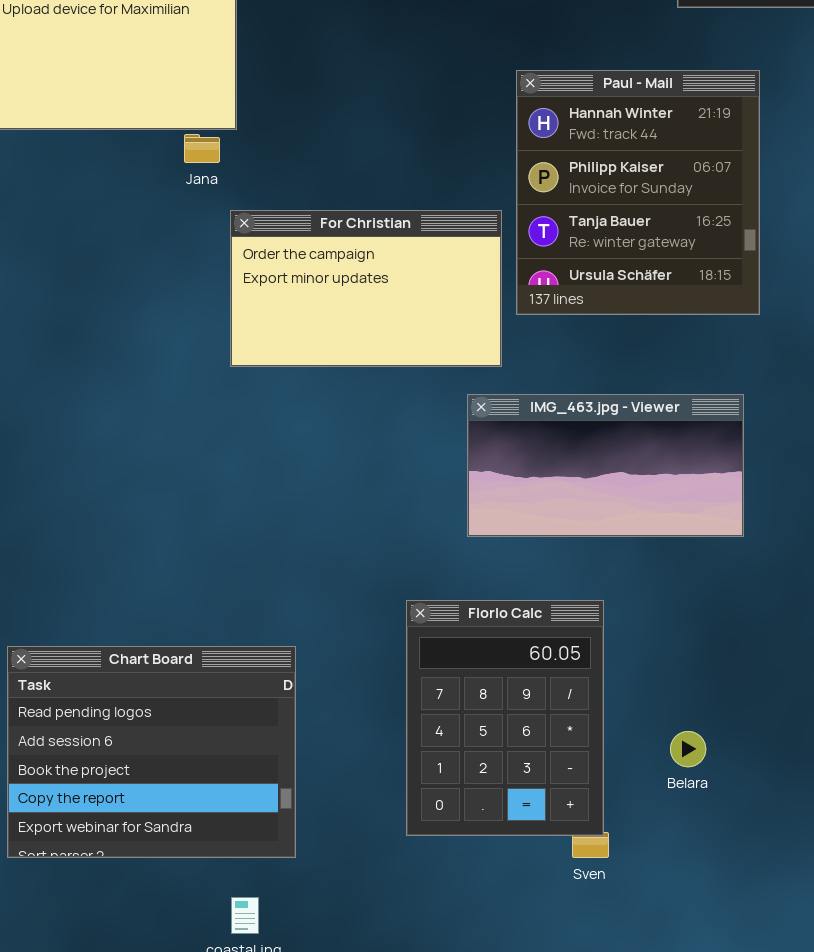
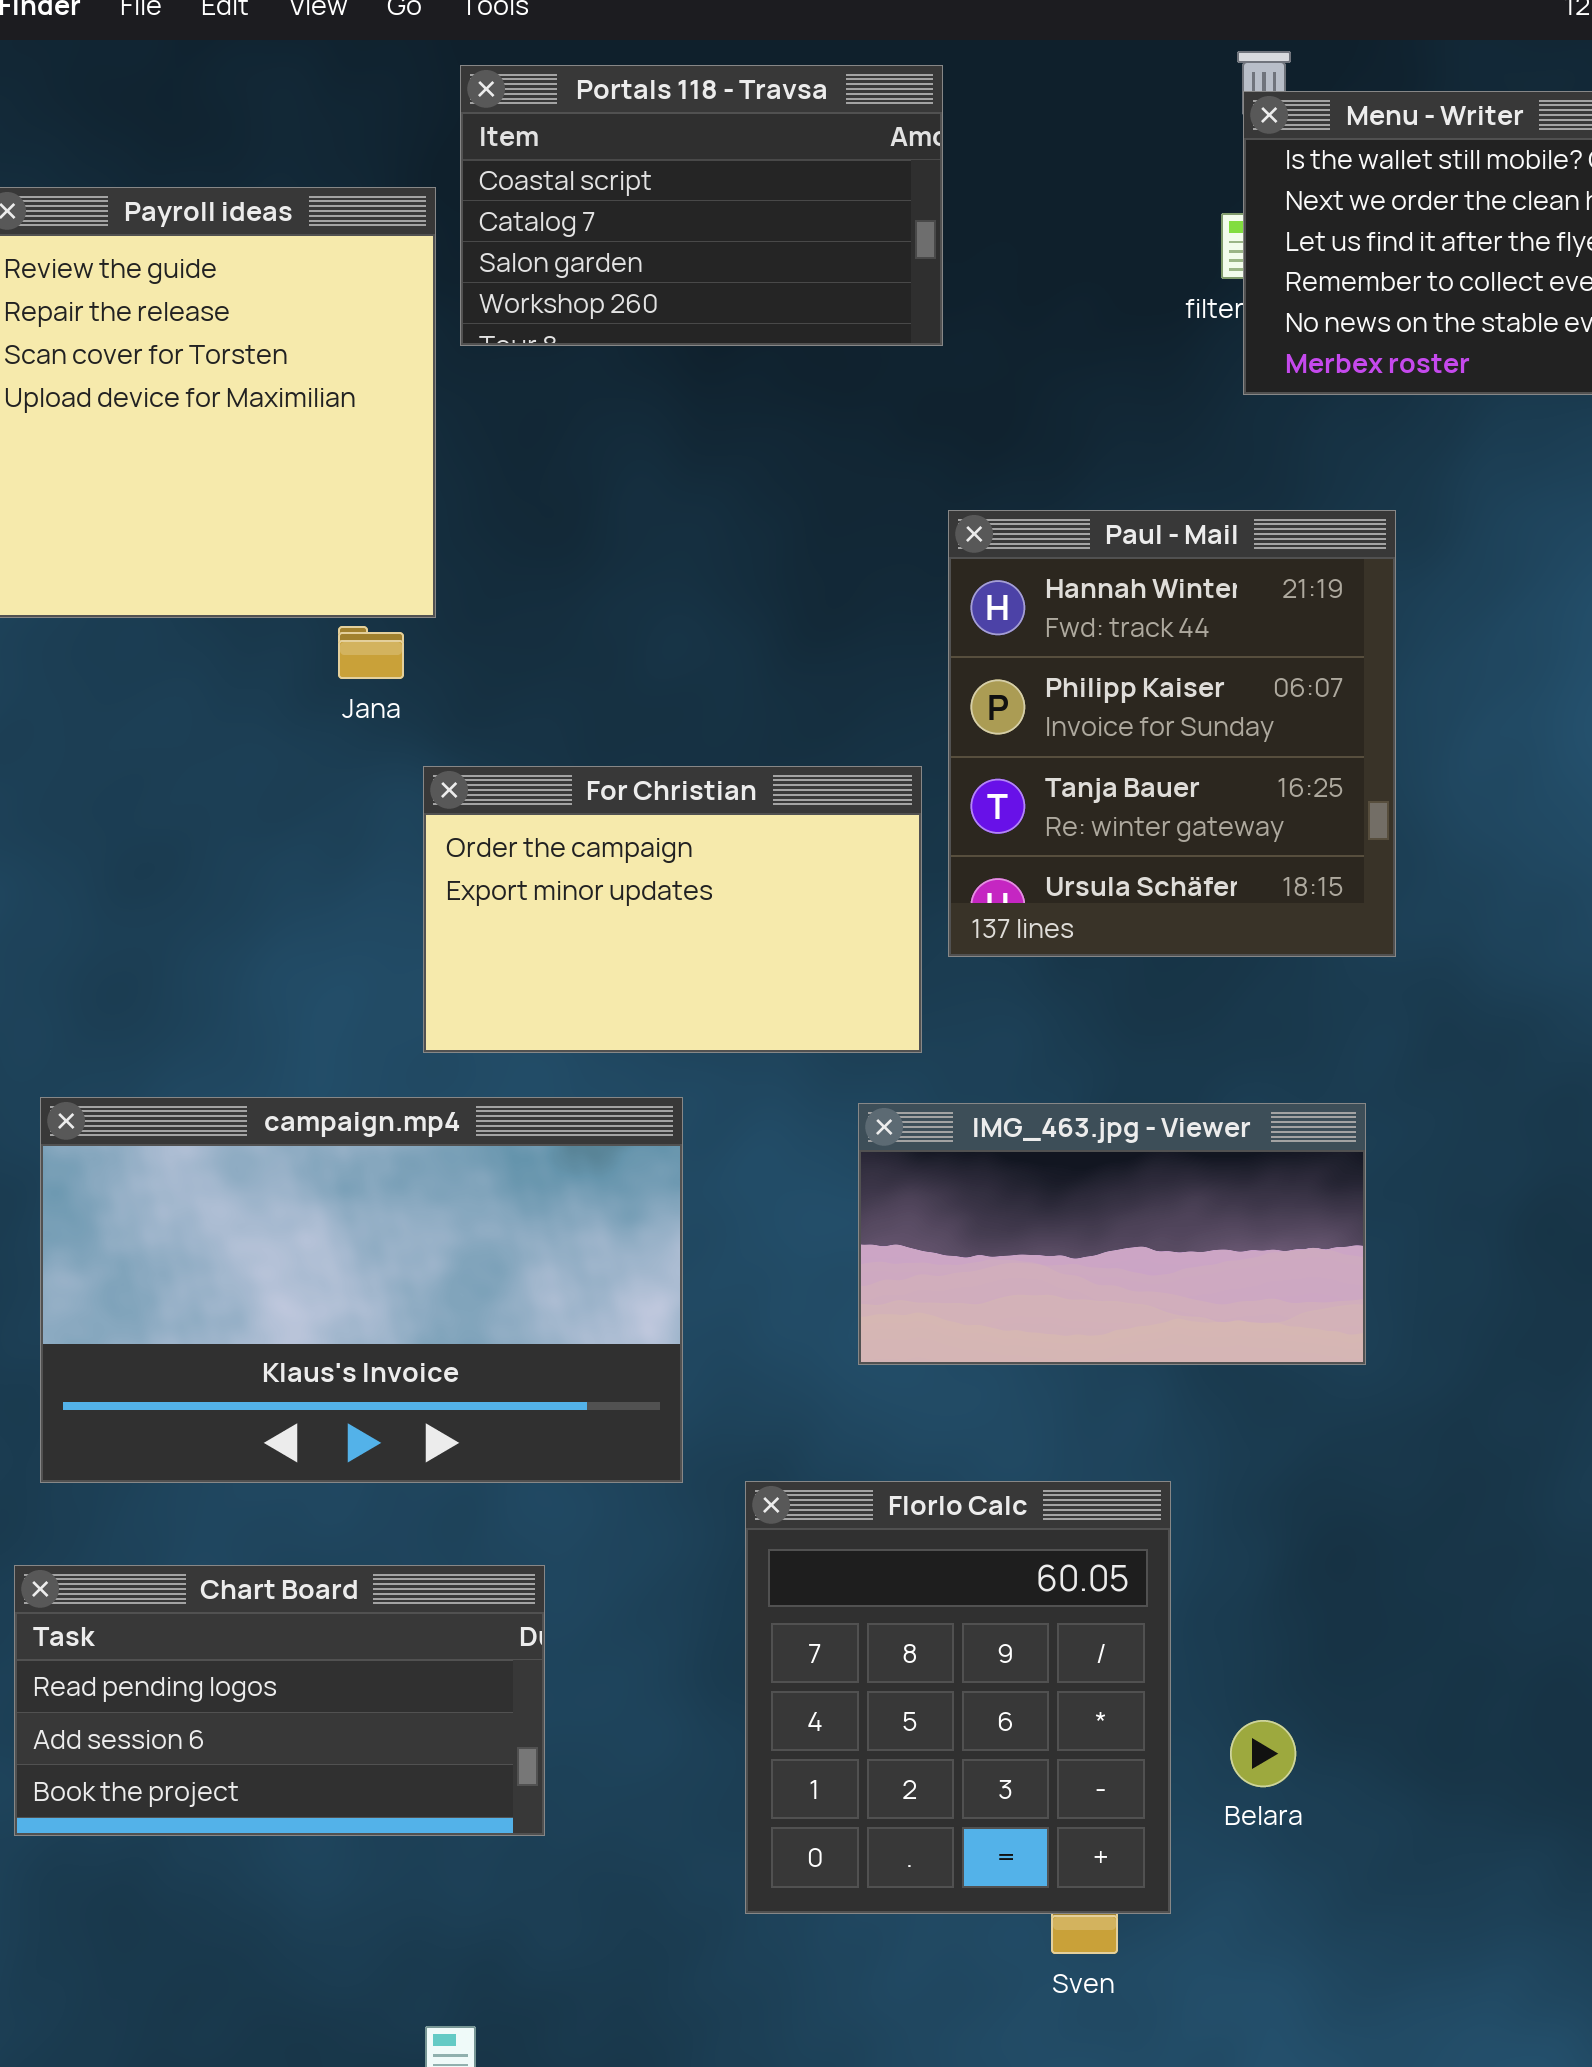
campaign.mp4: none -> [40,1097,683,1483], opened
Florlo Calc: [406,600,604,836] -> [745,1481,1171,1914], resized
Chart Board: [7,646,296,858] -> [14,1565,545,1836], resized

